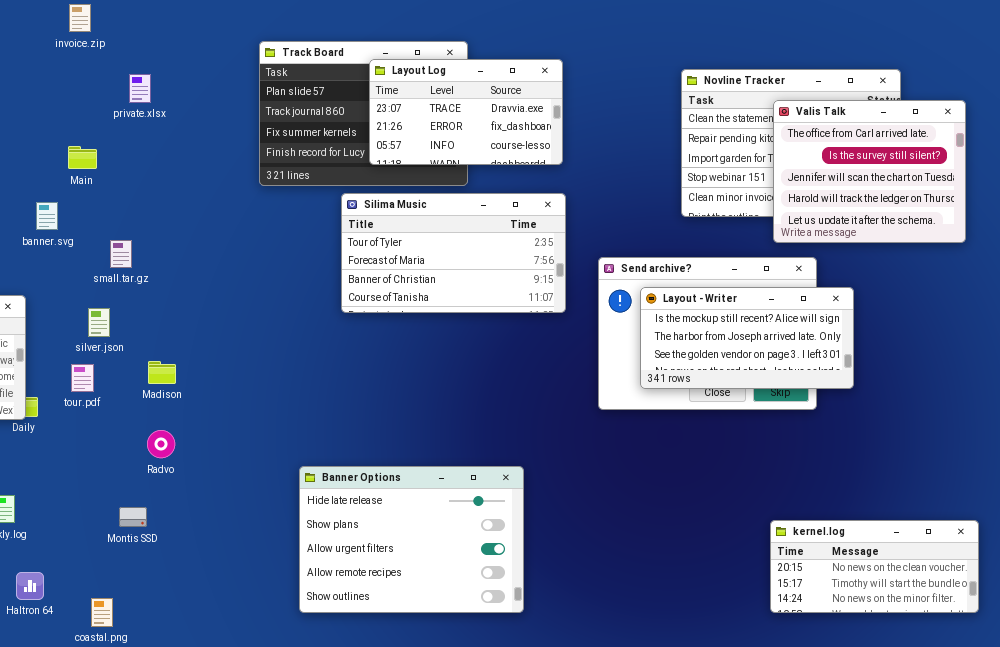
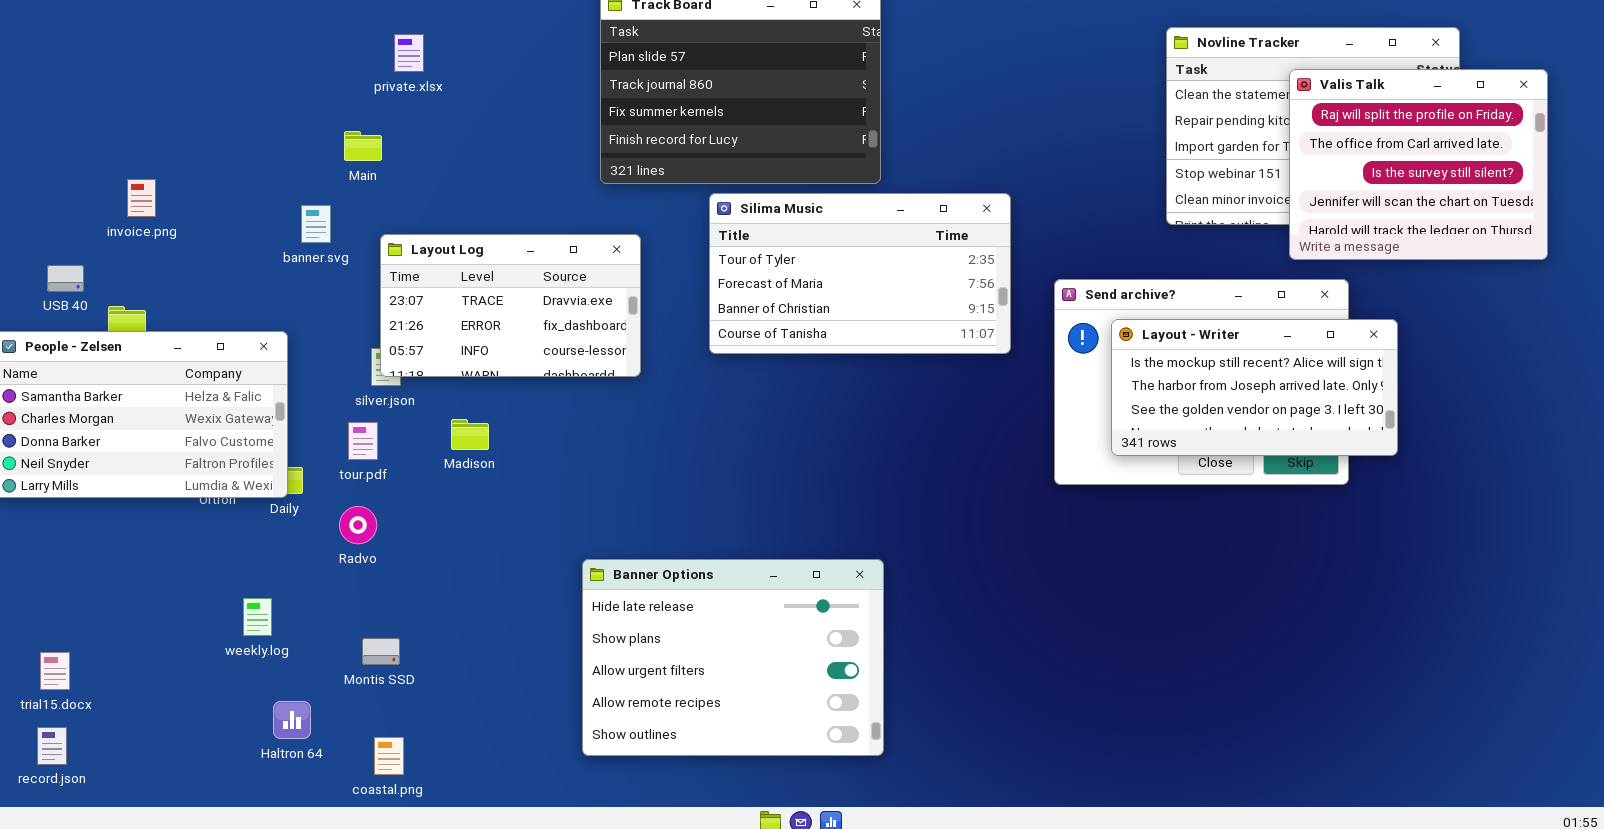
Layout Log: [369,59,563,165] -> [380,234,641,377], moved
private.xlsx: [129,74,151,103] -> [394,34,424,72], moved
Valis Talk: [773,100,966,243] -> [1289,69,1548,260], scrolled up 1 row
Radvo: [147,430,175,458] -> [339,506,377,544], moved
Banner Options: [299,466,524,613] -> [582,559,884,756], moved
Montis SSD: [119,507,147,527] -> [362,638,400,665], moved
kernel.log: [770,520,979,613] -> none, closed

